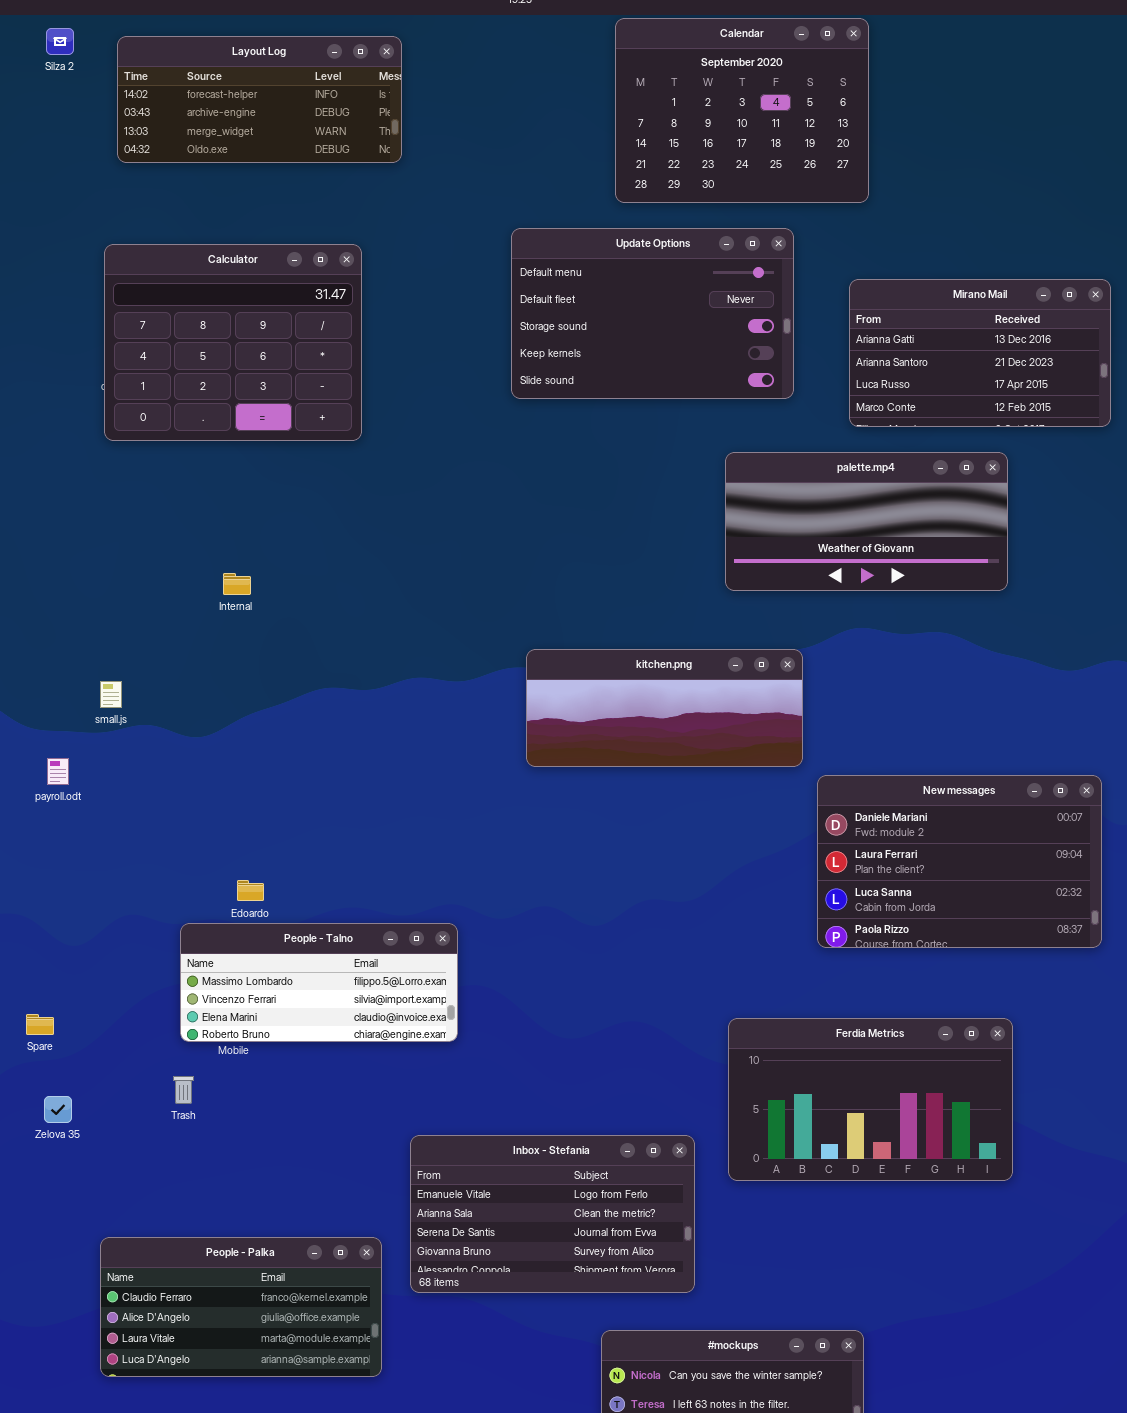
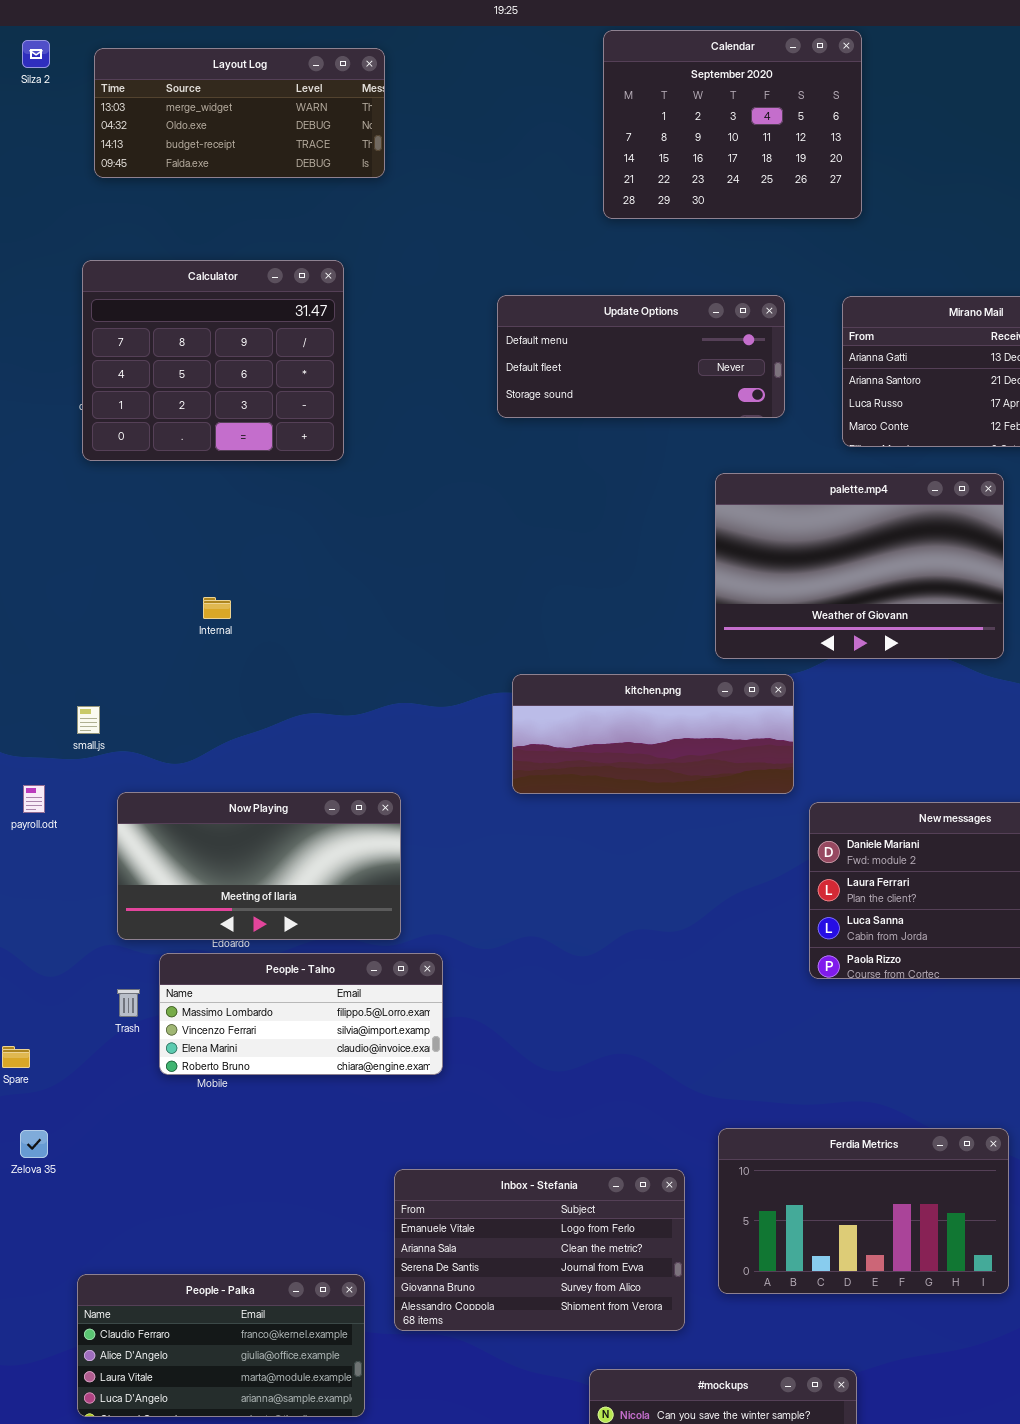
Layout Log: [117,36,402,163] -> [94,48,385,178], scrolled down 2 rows
Update Options: [511,228,794,399] -> [497,295,785,418], resized
palette.mp4: [725,452,1008,591] -> [715,473,1004,659], resized
Now Playing: none -> [117,792,401,940], opened
Ferdia Metrics: [728,1018,1013,1181] -> [718,1128,1009,1294], moved
Trash: [173,1076,194,1104] -> [117,989,140,1017], moved

